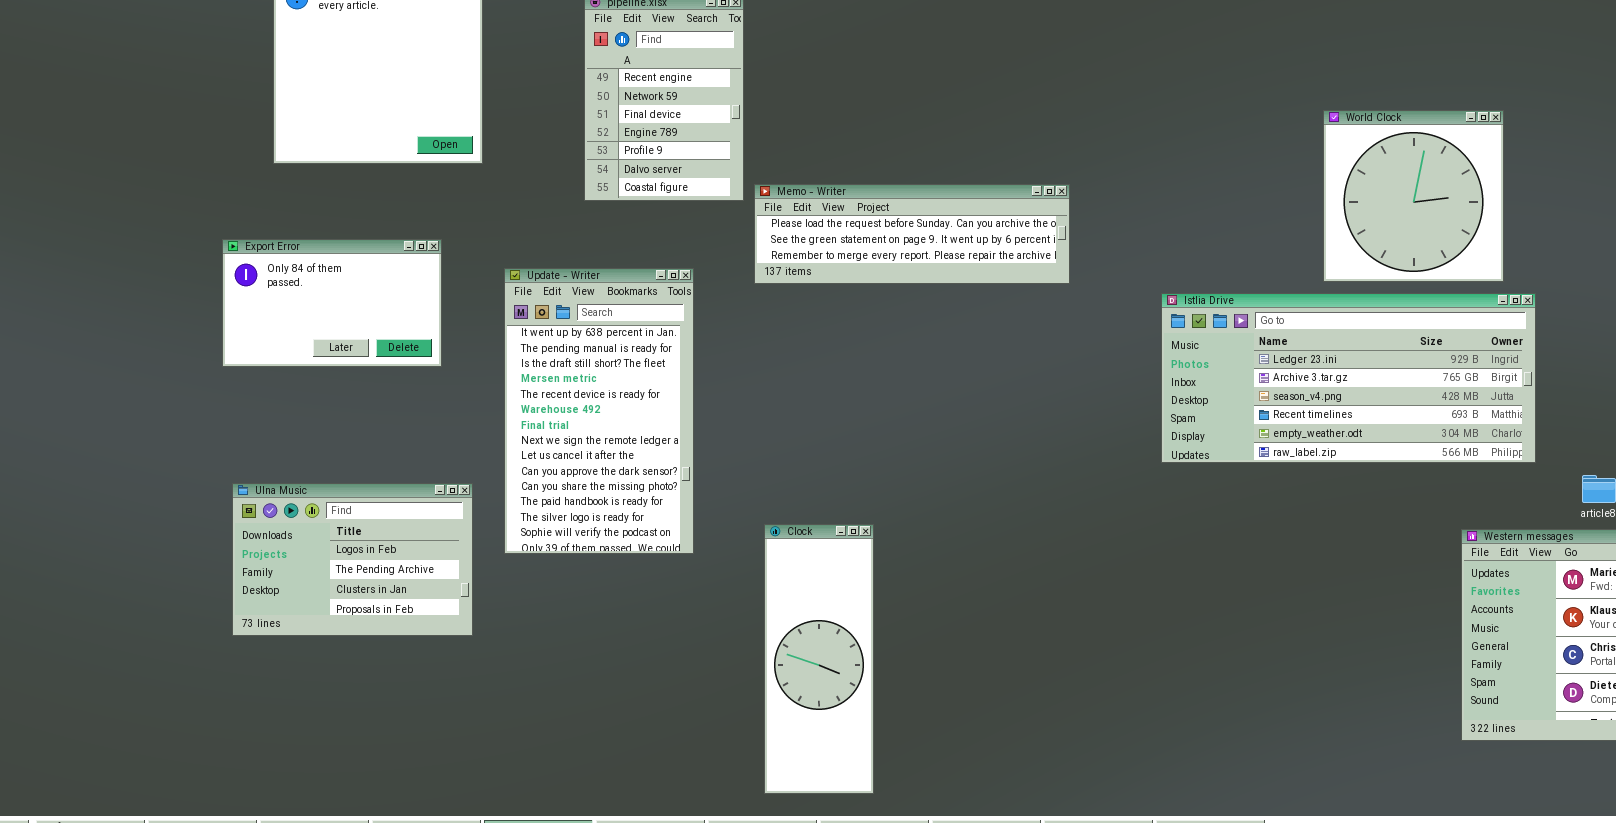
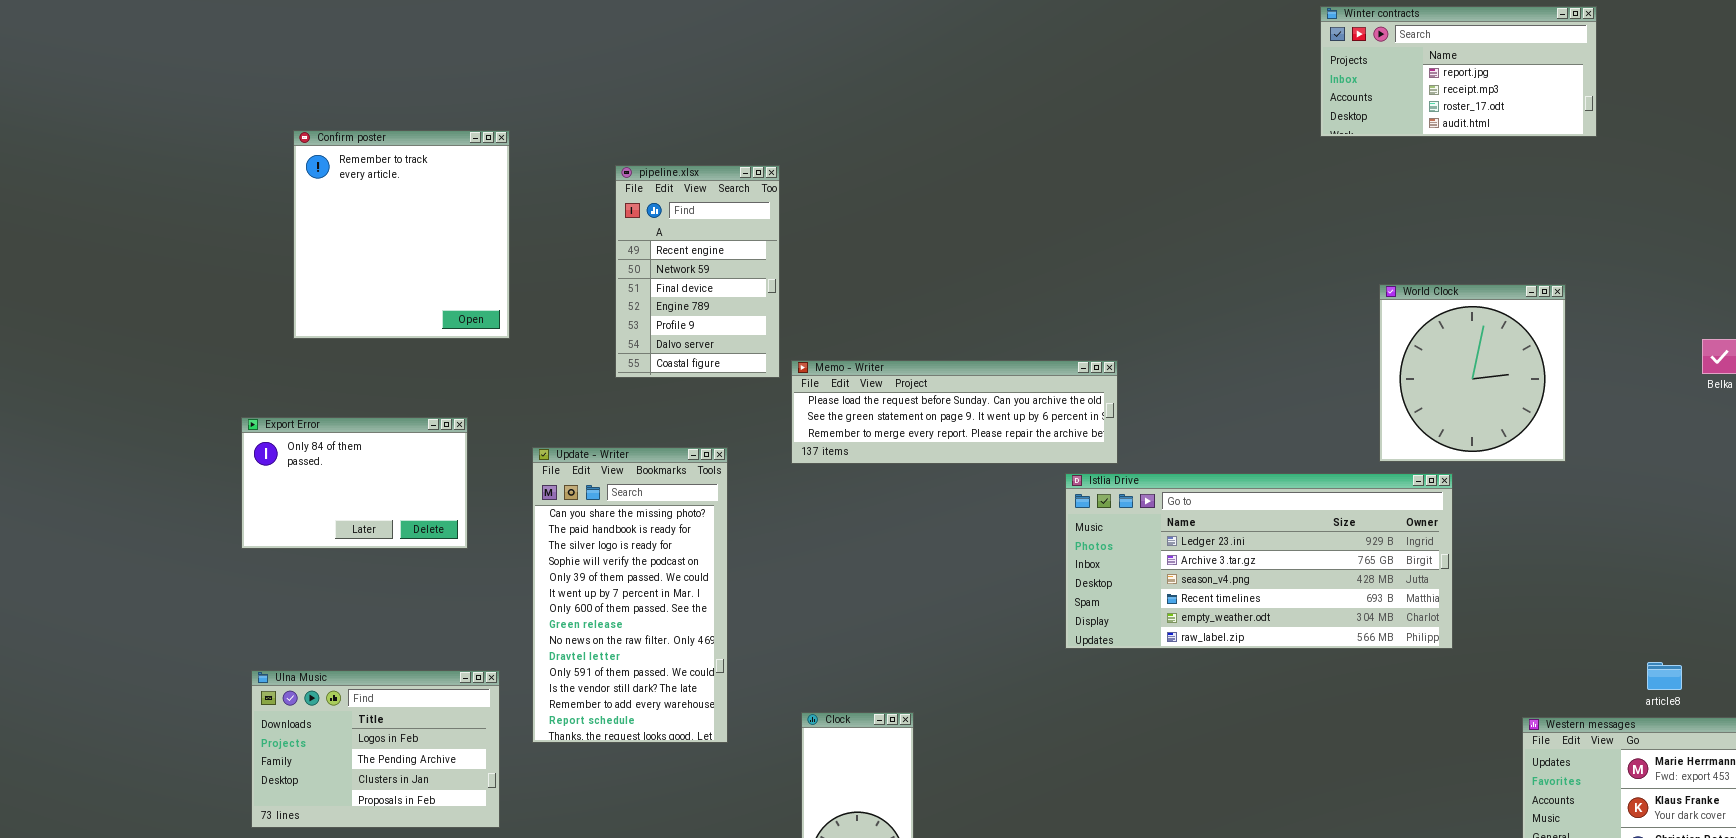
Update - Writer: [504,268,694,554] -> [532,447,728,743], scrolled down 10 rows
Istlia Drive: [1161,293,1536,463] -> [1065,473,1453,649], moved

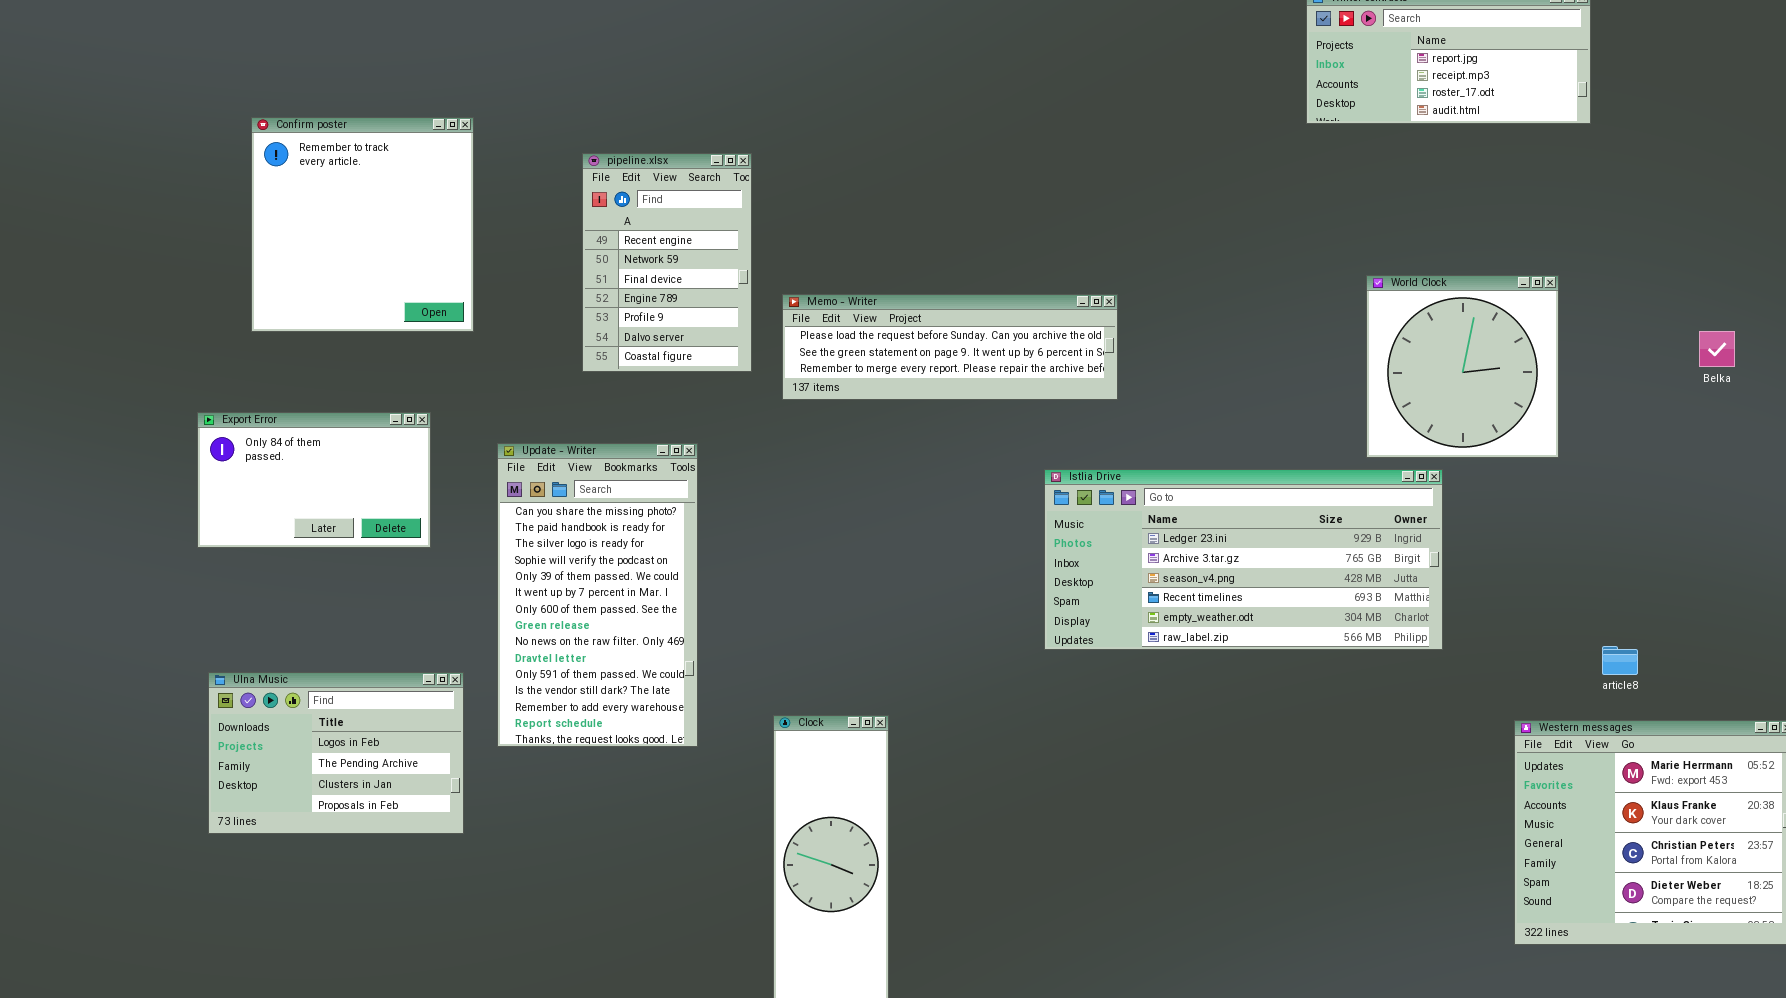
Memo - Writer: [791,360,1118,464] -> [782,294,1118,400], moved
article8: [1647,662,1682,690] -> [1602,646,1638,675], moved

